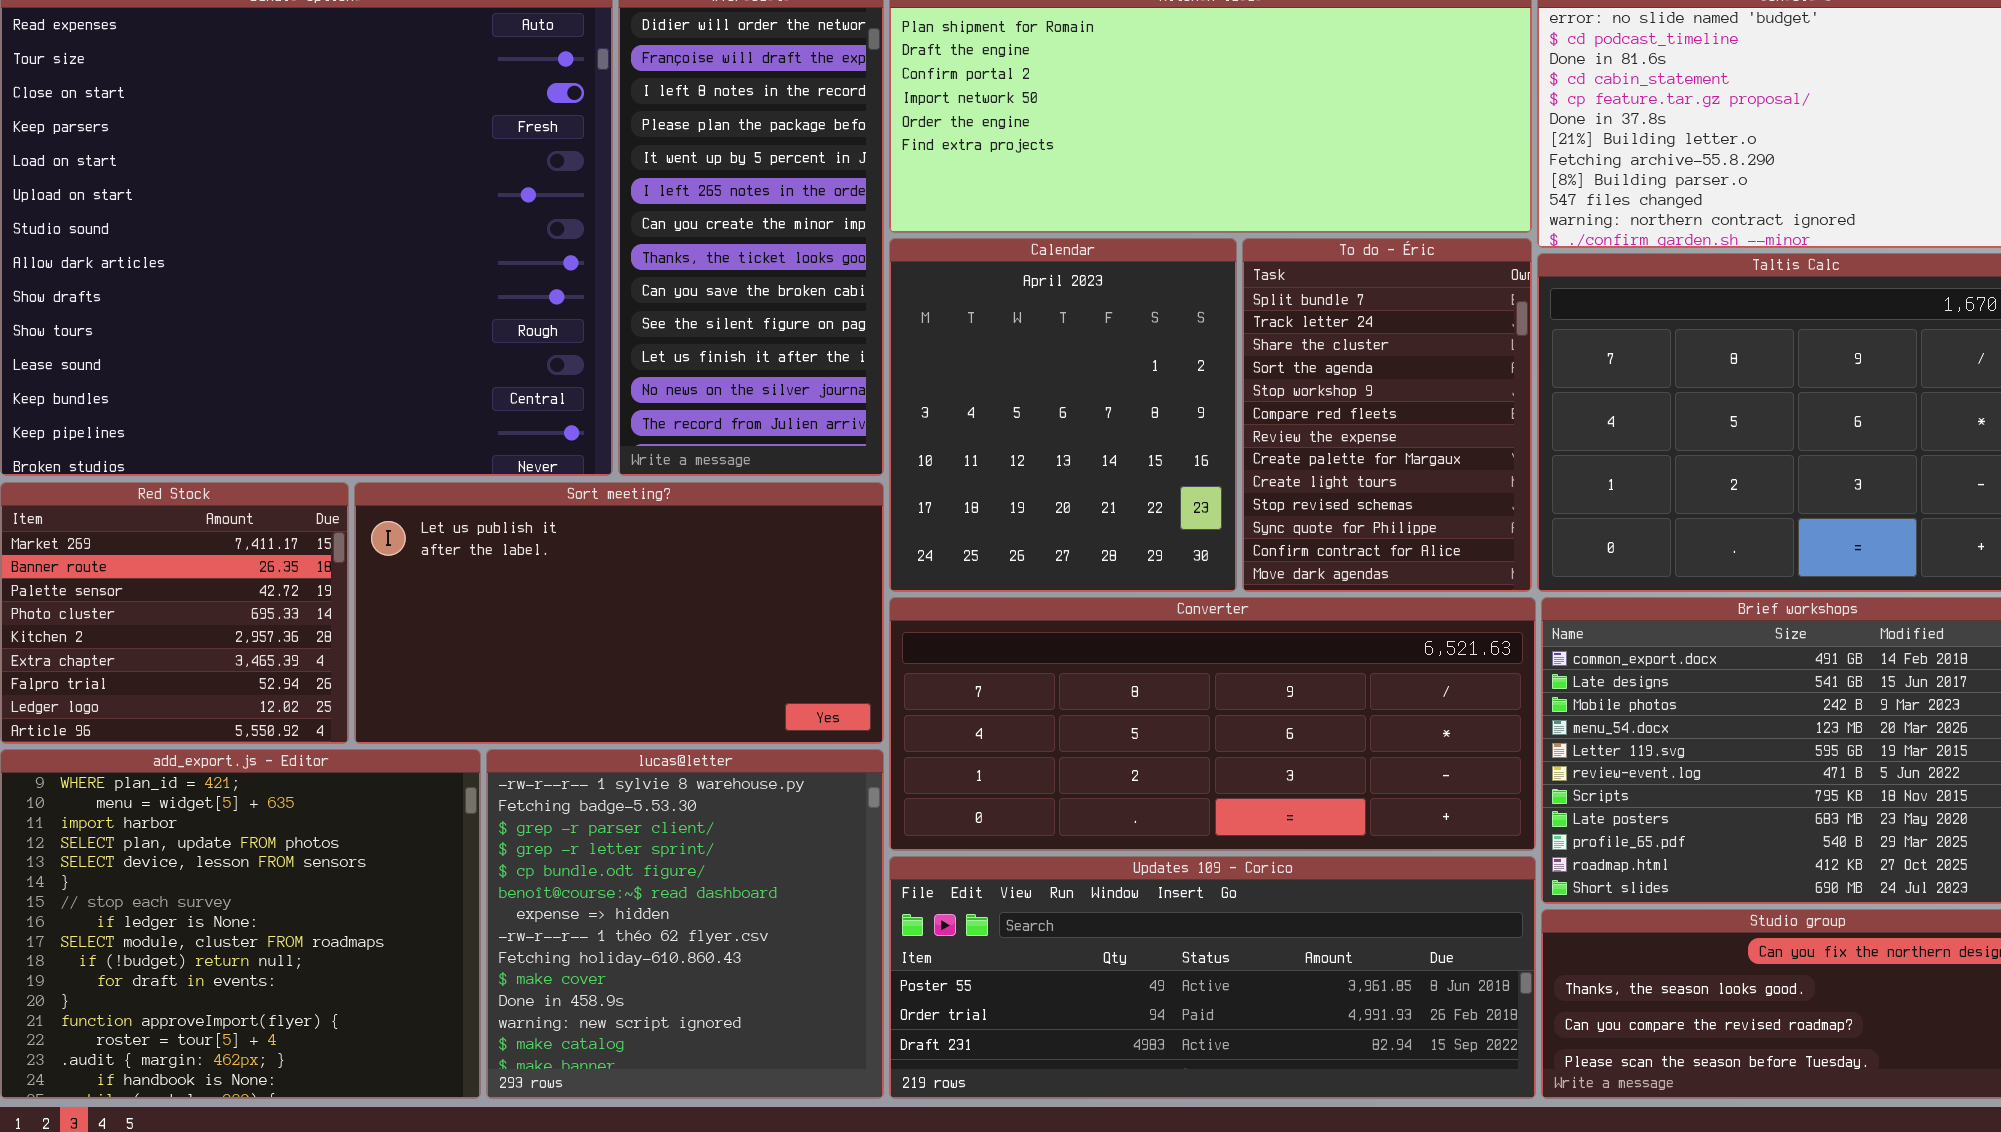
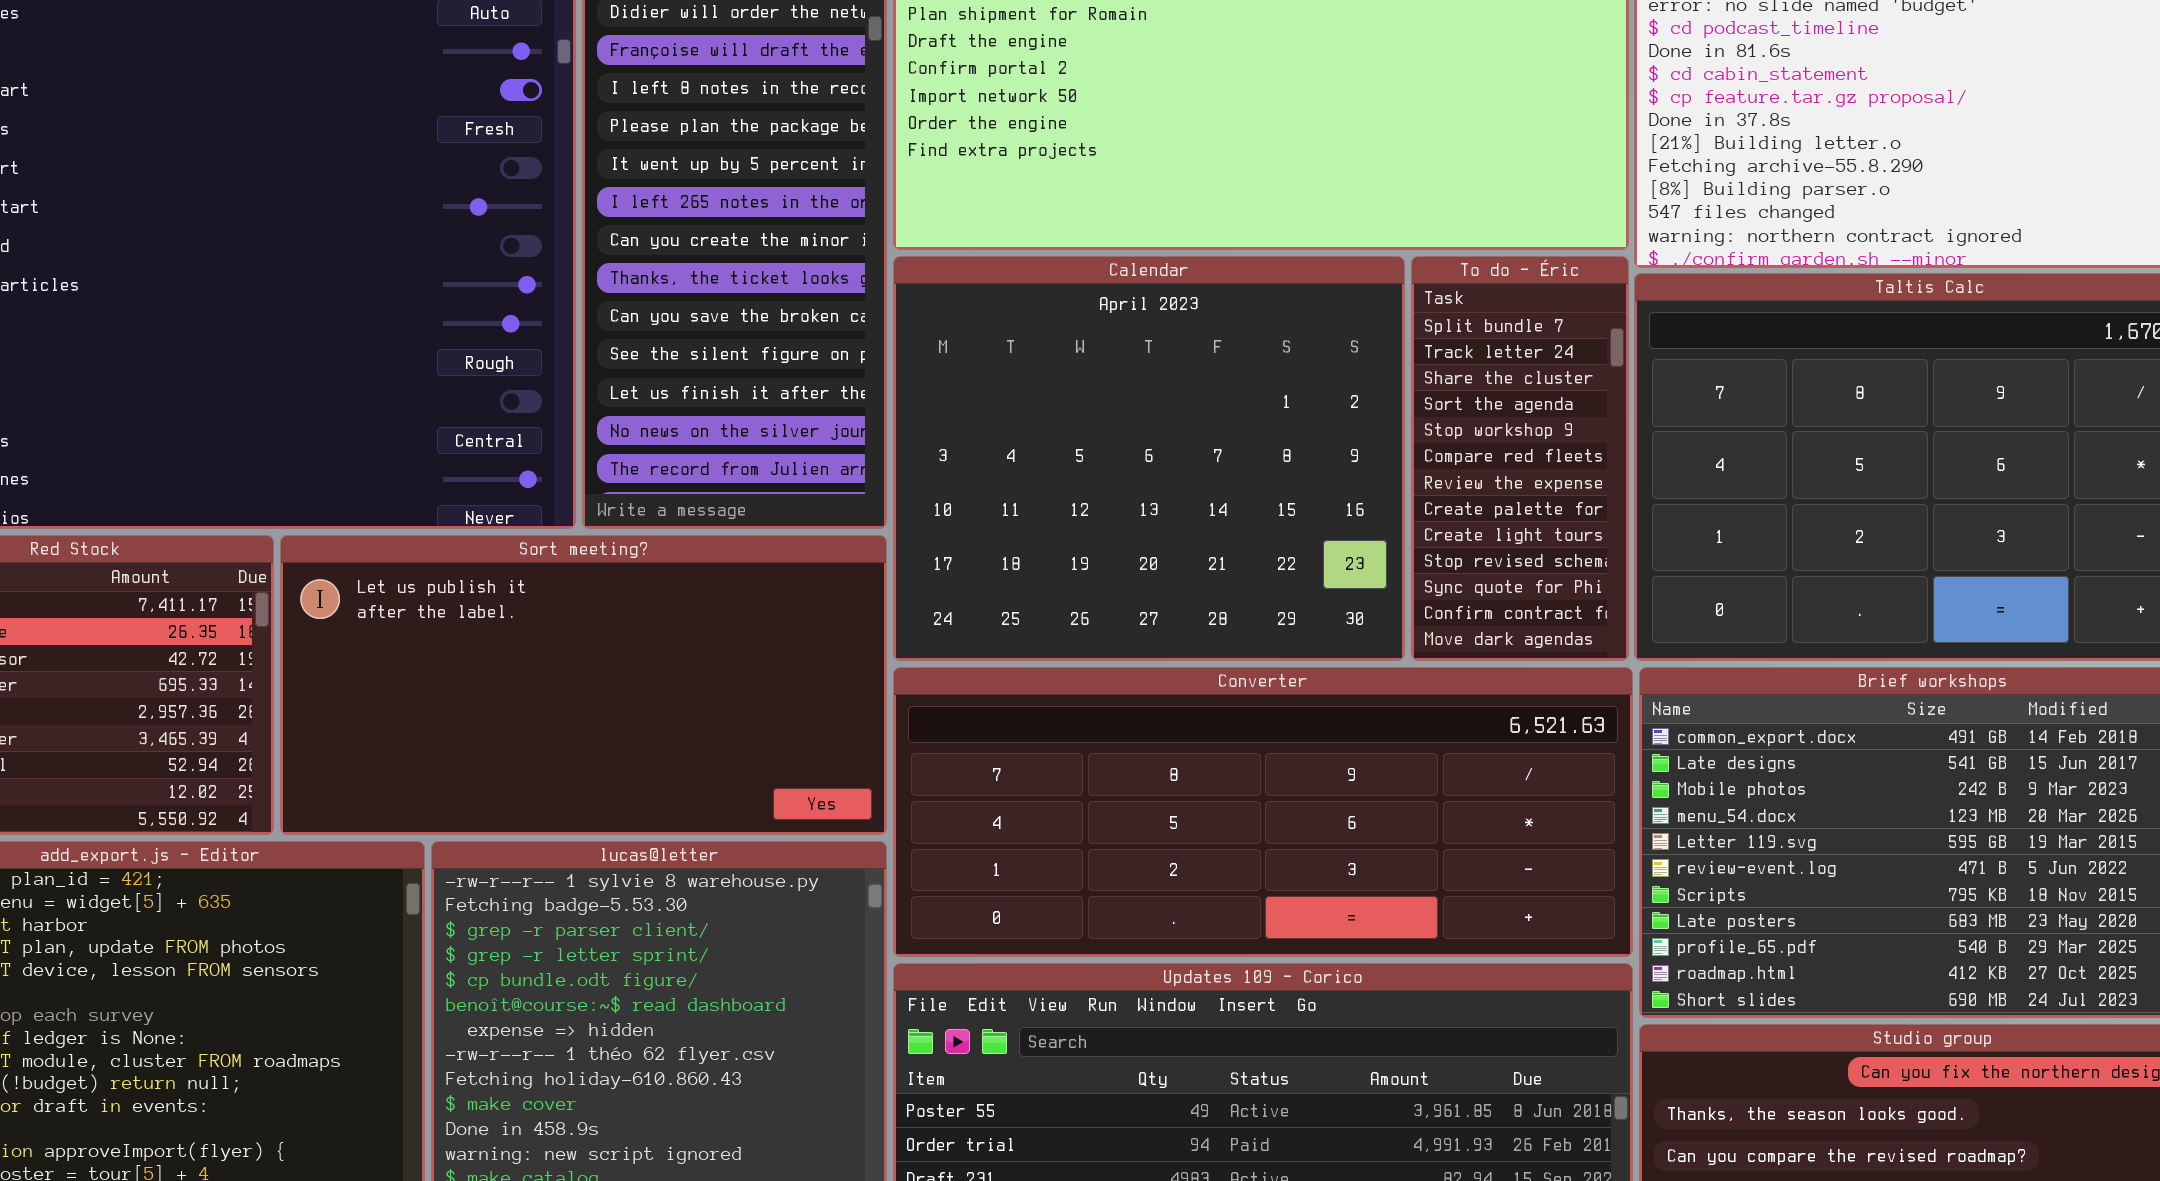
Calendar: [889,238,1237,592] -> [893,256,1405,661], resized
To do - Éric: [1242,238,1532,592] -> [1411,256,1629,661], resized

